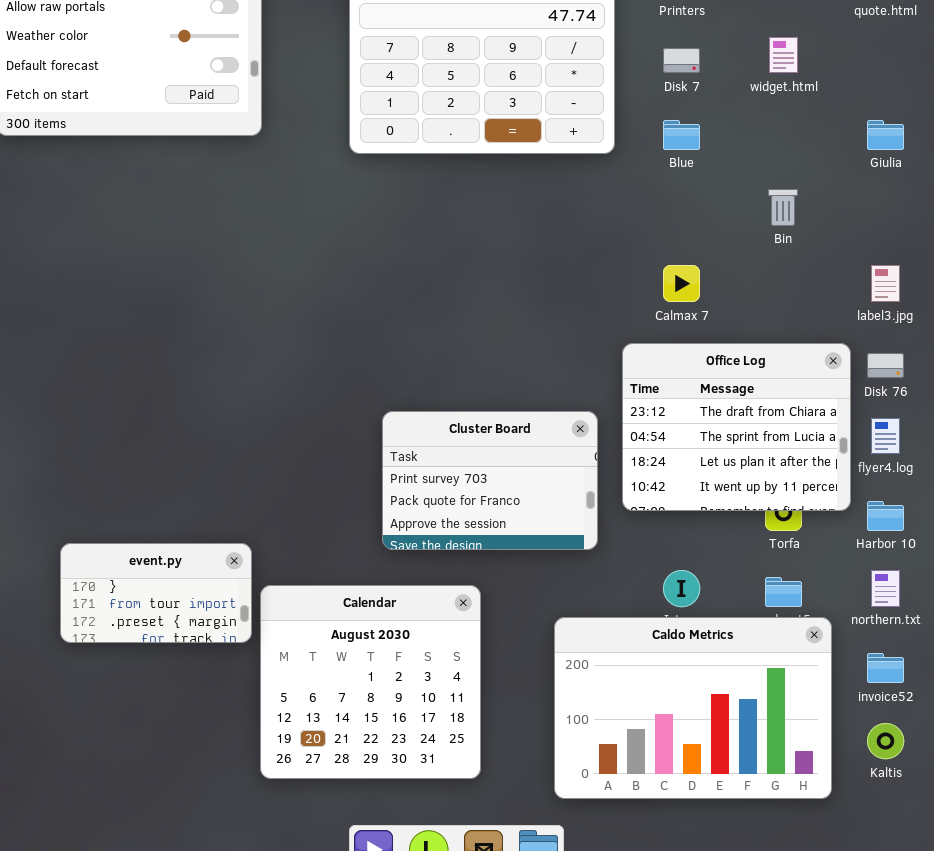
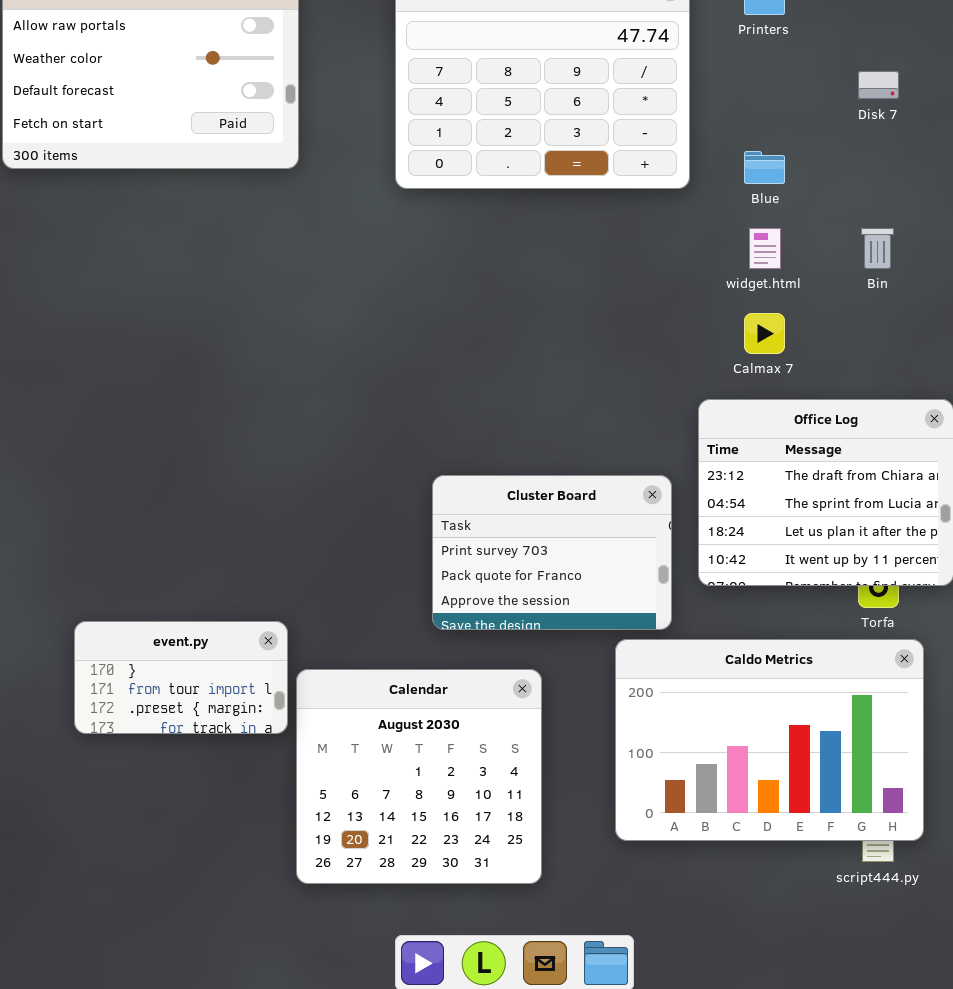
widget.html: [769,37,798,73] -> [749,228,781,269], moved
Disk 7: [663,48,700,73] -> [858,71,899,99], moved
Caldo Metrics: [554,617,832,799] -> [615,639,924,841], moved

